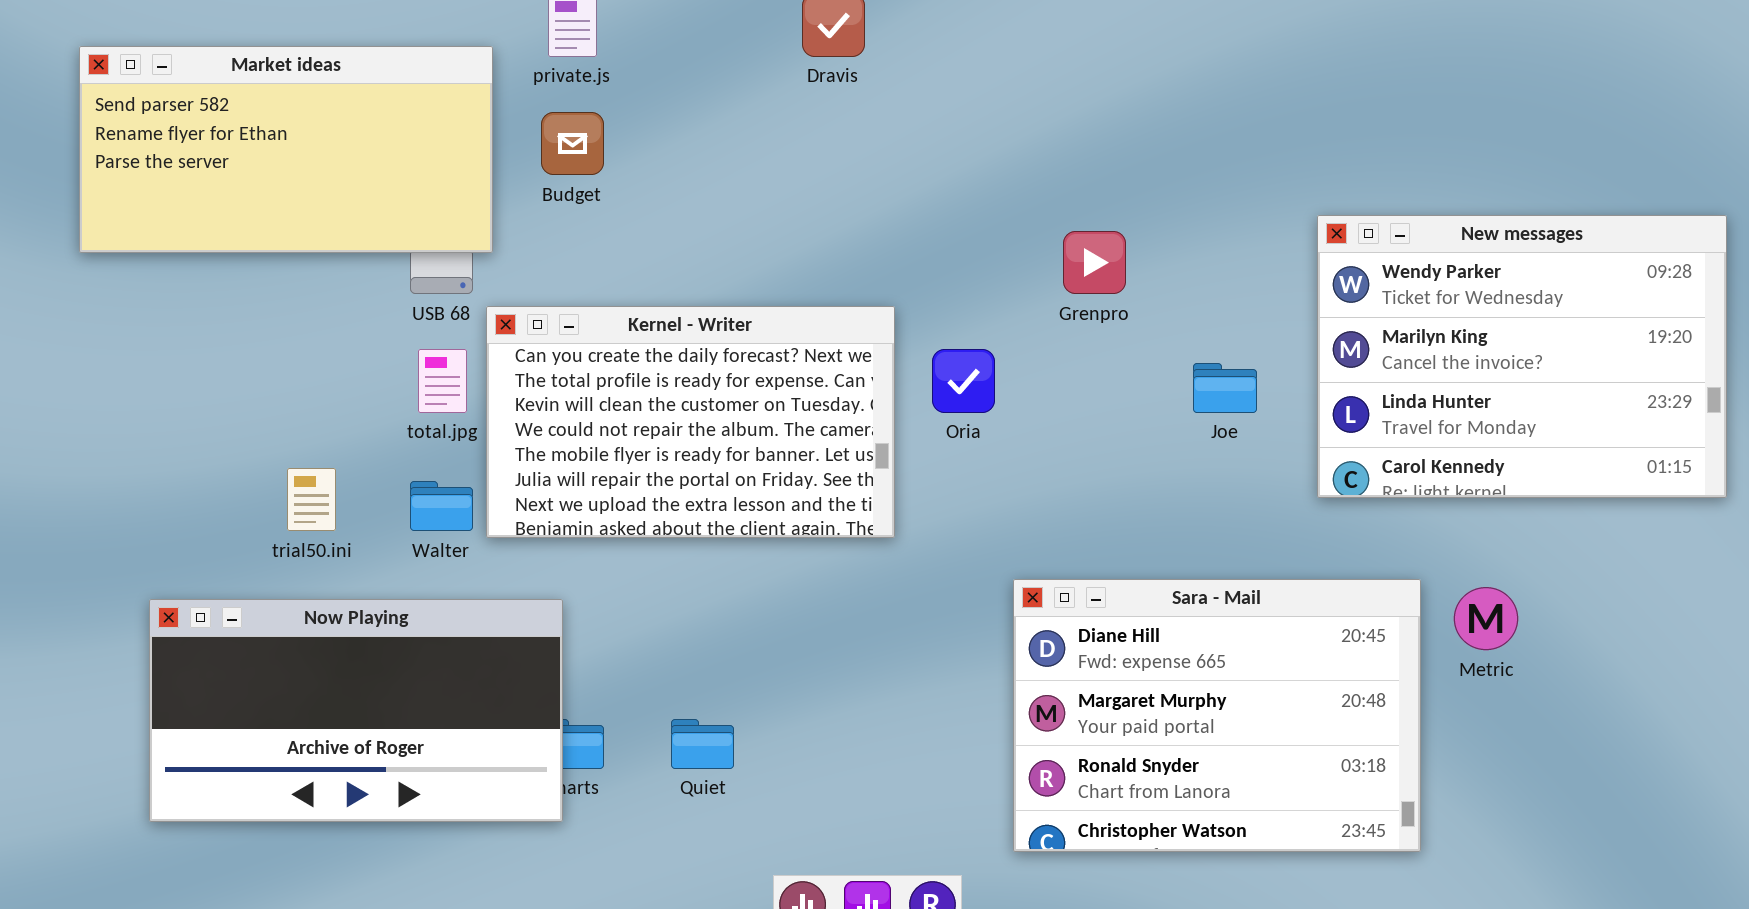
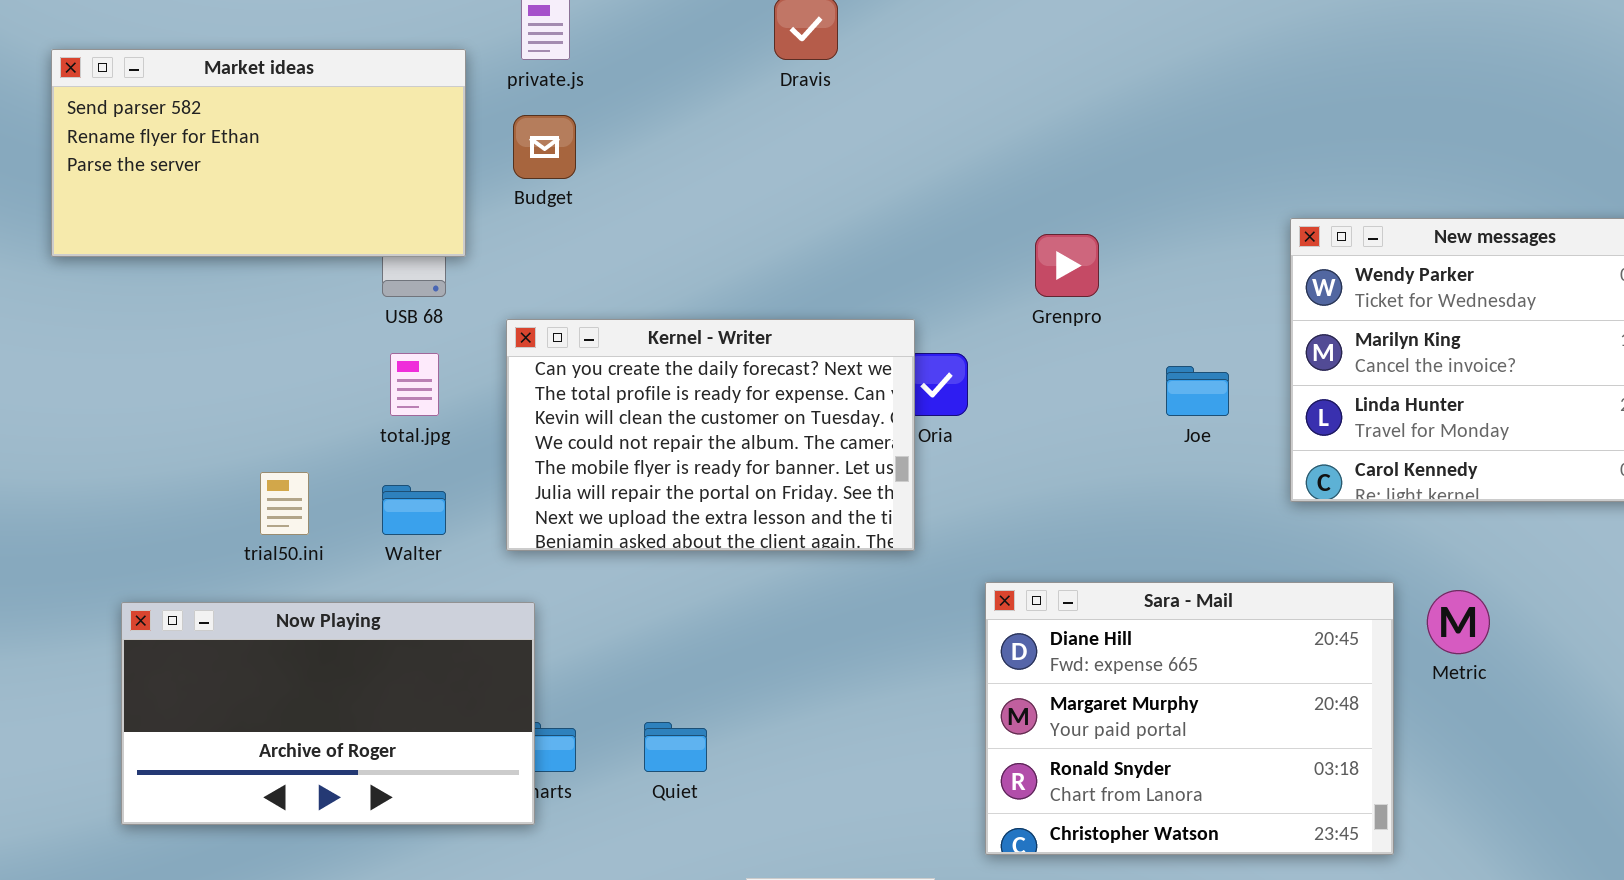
Kernel - Writer: [486,306,895,538] -> [506,319,915,551], moved

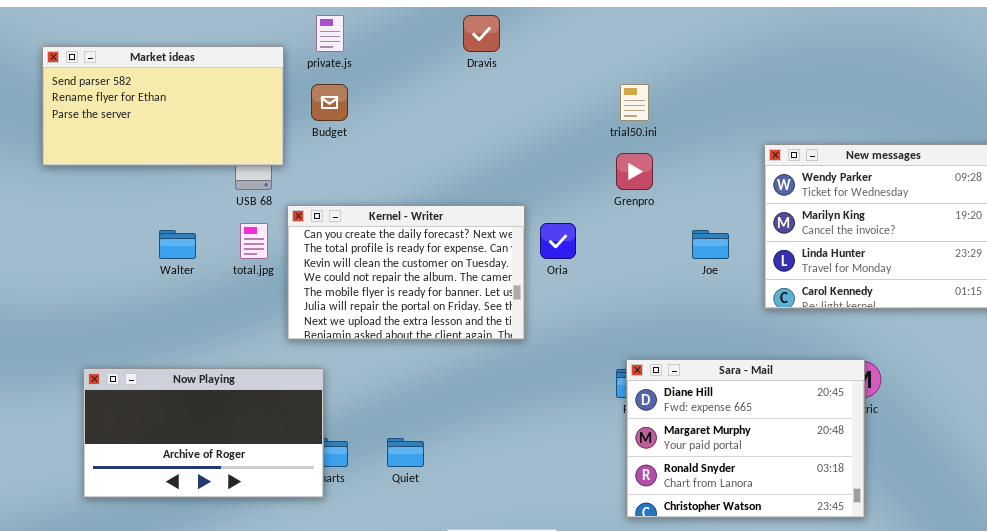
Kernel - Writer: [506,319,915,551] -> [287,205,525,340], moved
trial50.ini: [260,472,309,535] -> [620,84,649,121], moved
Walter: [382,485,446,535] -> [159,230,196,259], moved
Sara - Mail: [985,582,1394,855] -> [626,359,865,518], moved

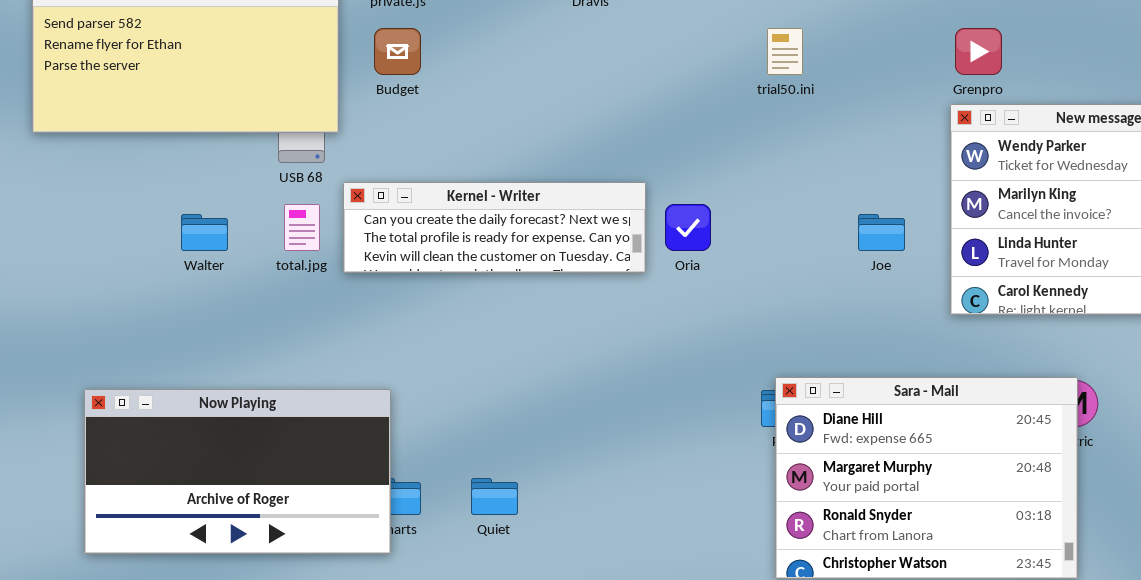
Grenpro: [616,153,653,190] -> [955,28,1002,75], moved
Kernel - Writer: [287,205,525,340] -> [343,182,646,273], resized

